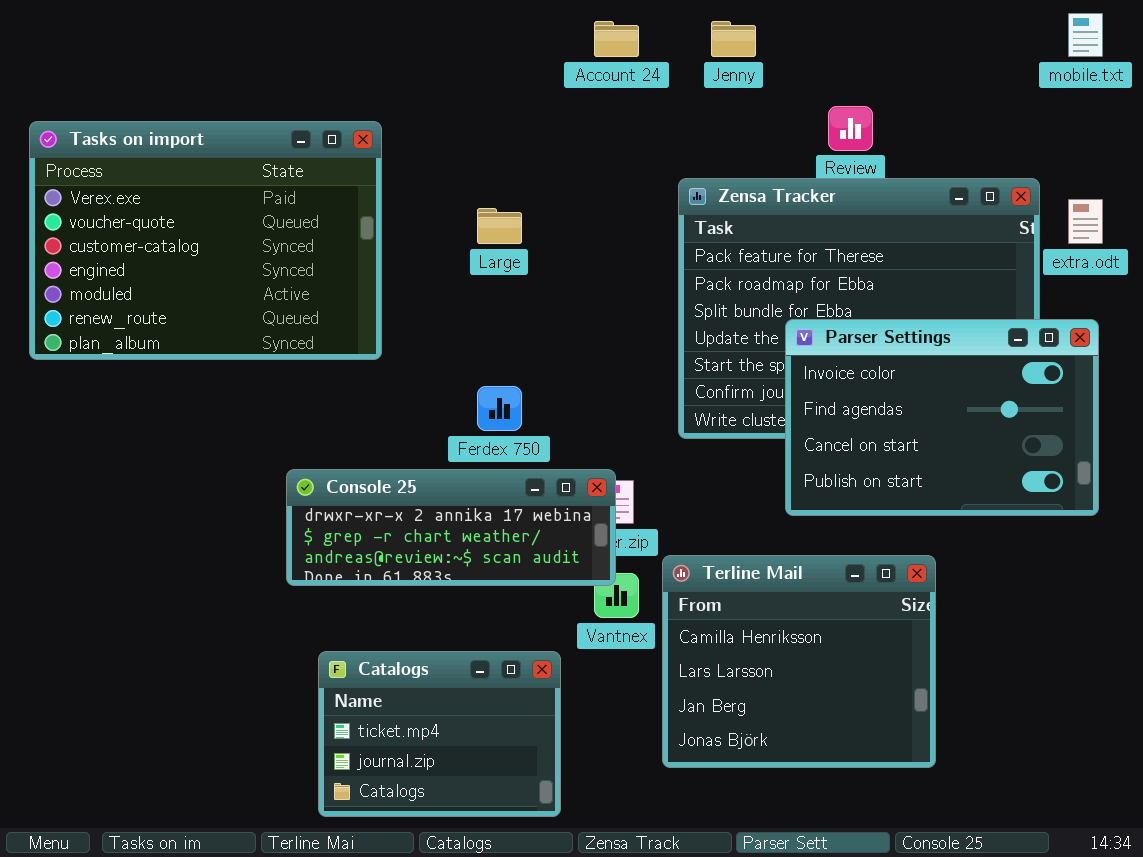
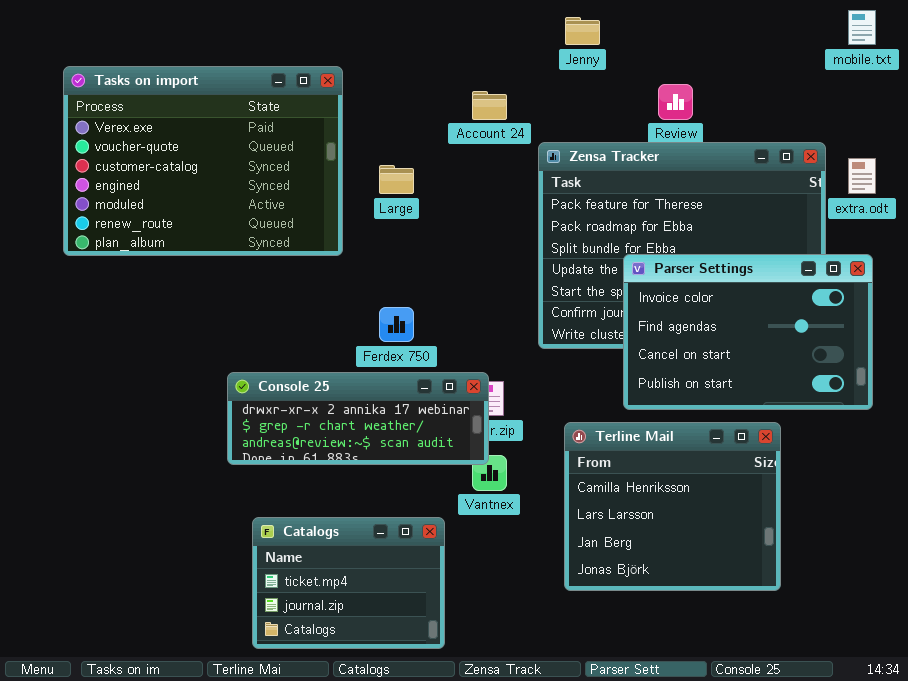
Account 24: [594,21,639,57] -> [472,91,507,120], moved
Tasks on import: [29,121,382,360] -> [63,66,343,256], moved
Terline Mail: [662,555,936,768] -> [564,422,781,591], moved

